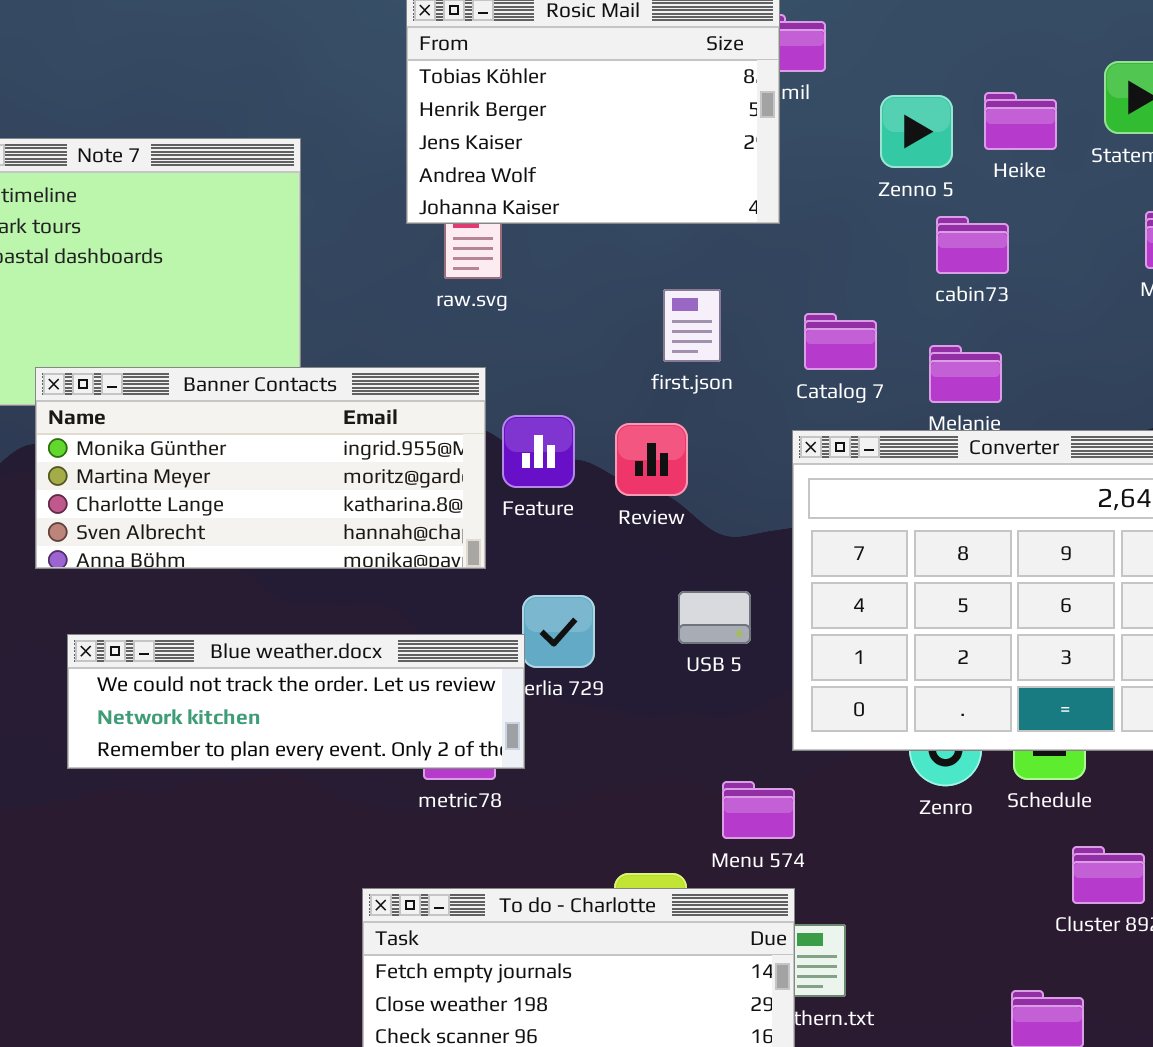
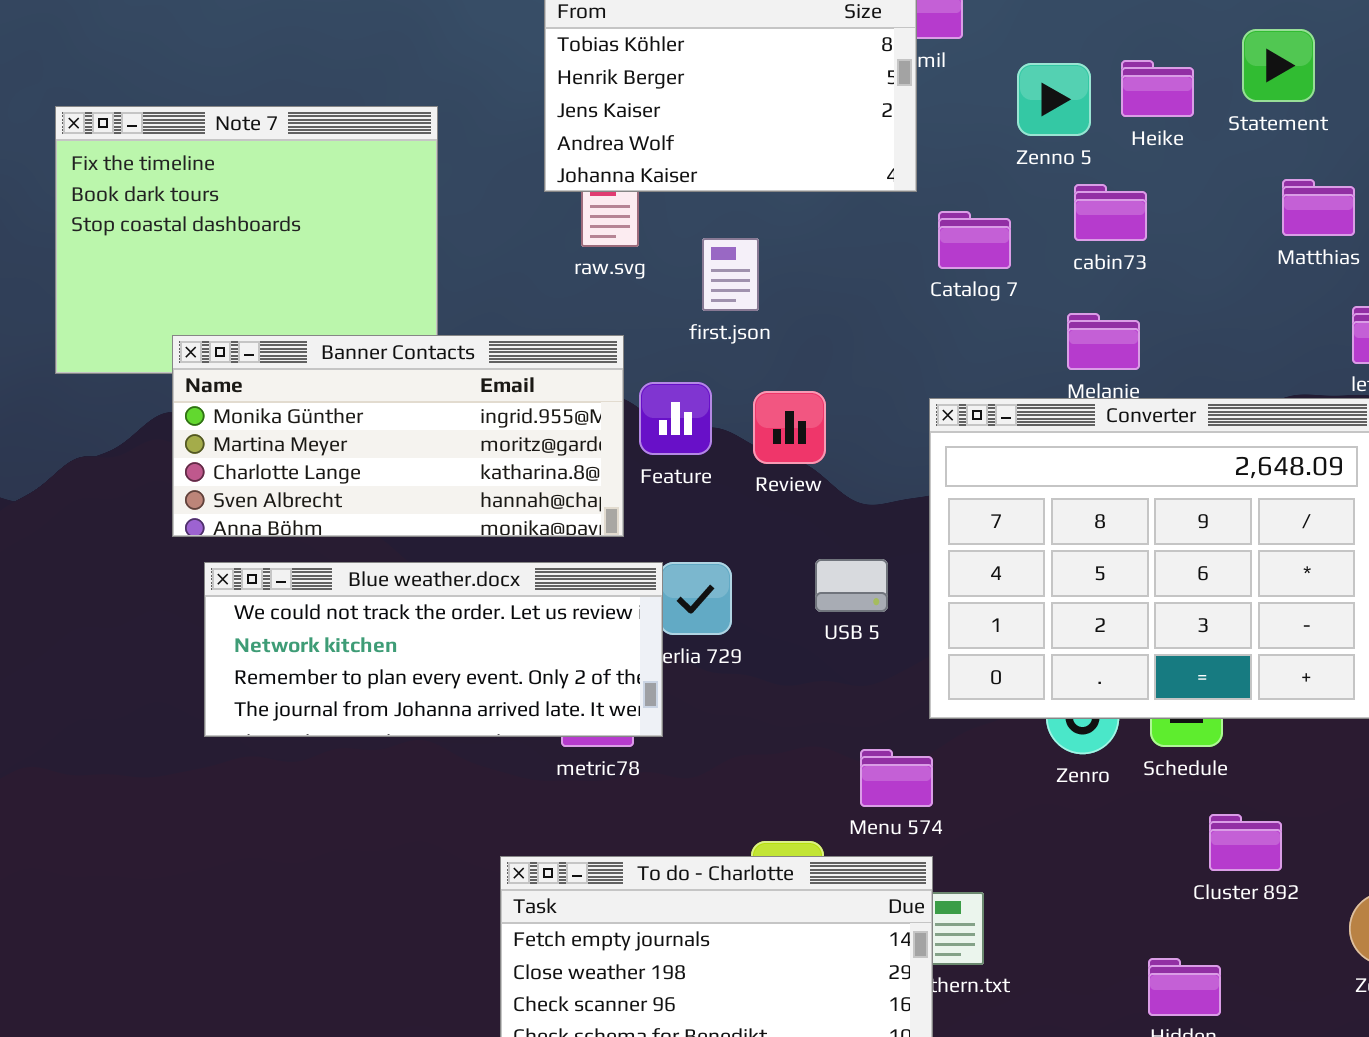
first.json: [663,289,721,362] -> [702,238,759,311], moved
Catalog 7: [804,313,877,370] -> [938,211,1011,269], moved
Blue weather.docx: [67,634,525,769] -> [204,562,663,737], resized

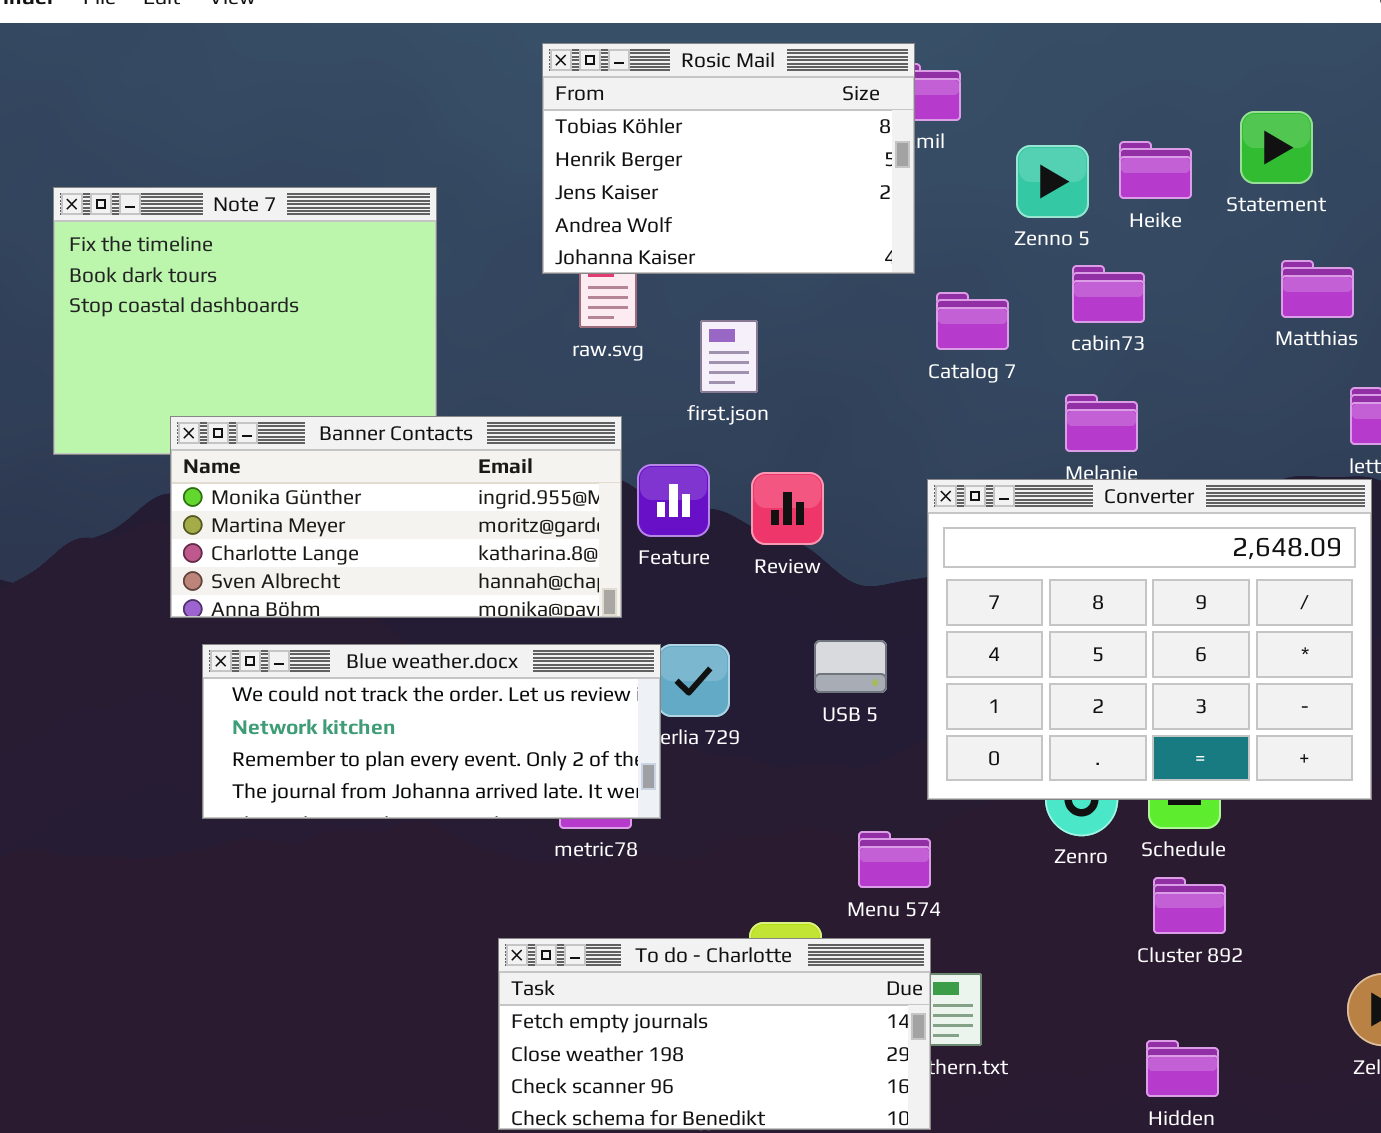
Cluster 892: [1209,814,1282,871] -> [1153,877,1226,934], moved

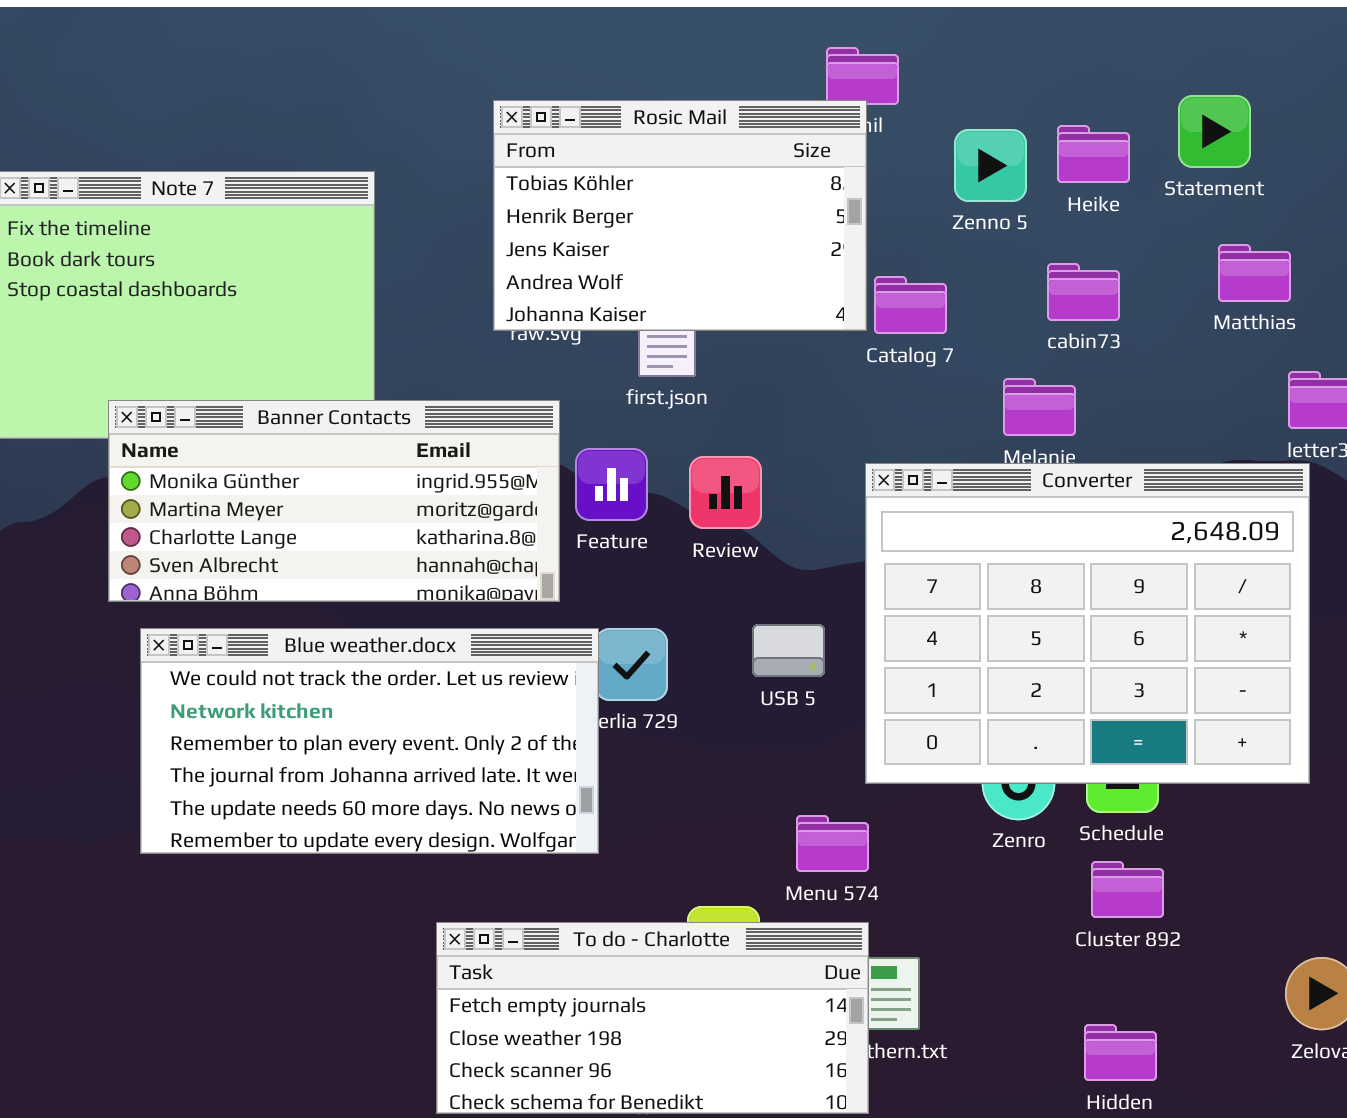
Rosic Mail: [542,43,915,274] -> [493,100,867,331], moved
cabin73: [1072,265,1145,323] -> [1047,263,1120,321], moved
Blue weather.docx: [202,644,661,819] -> [140,628,599,854], resized

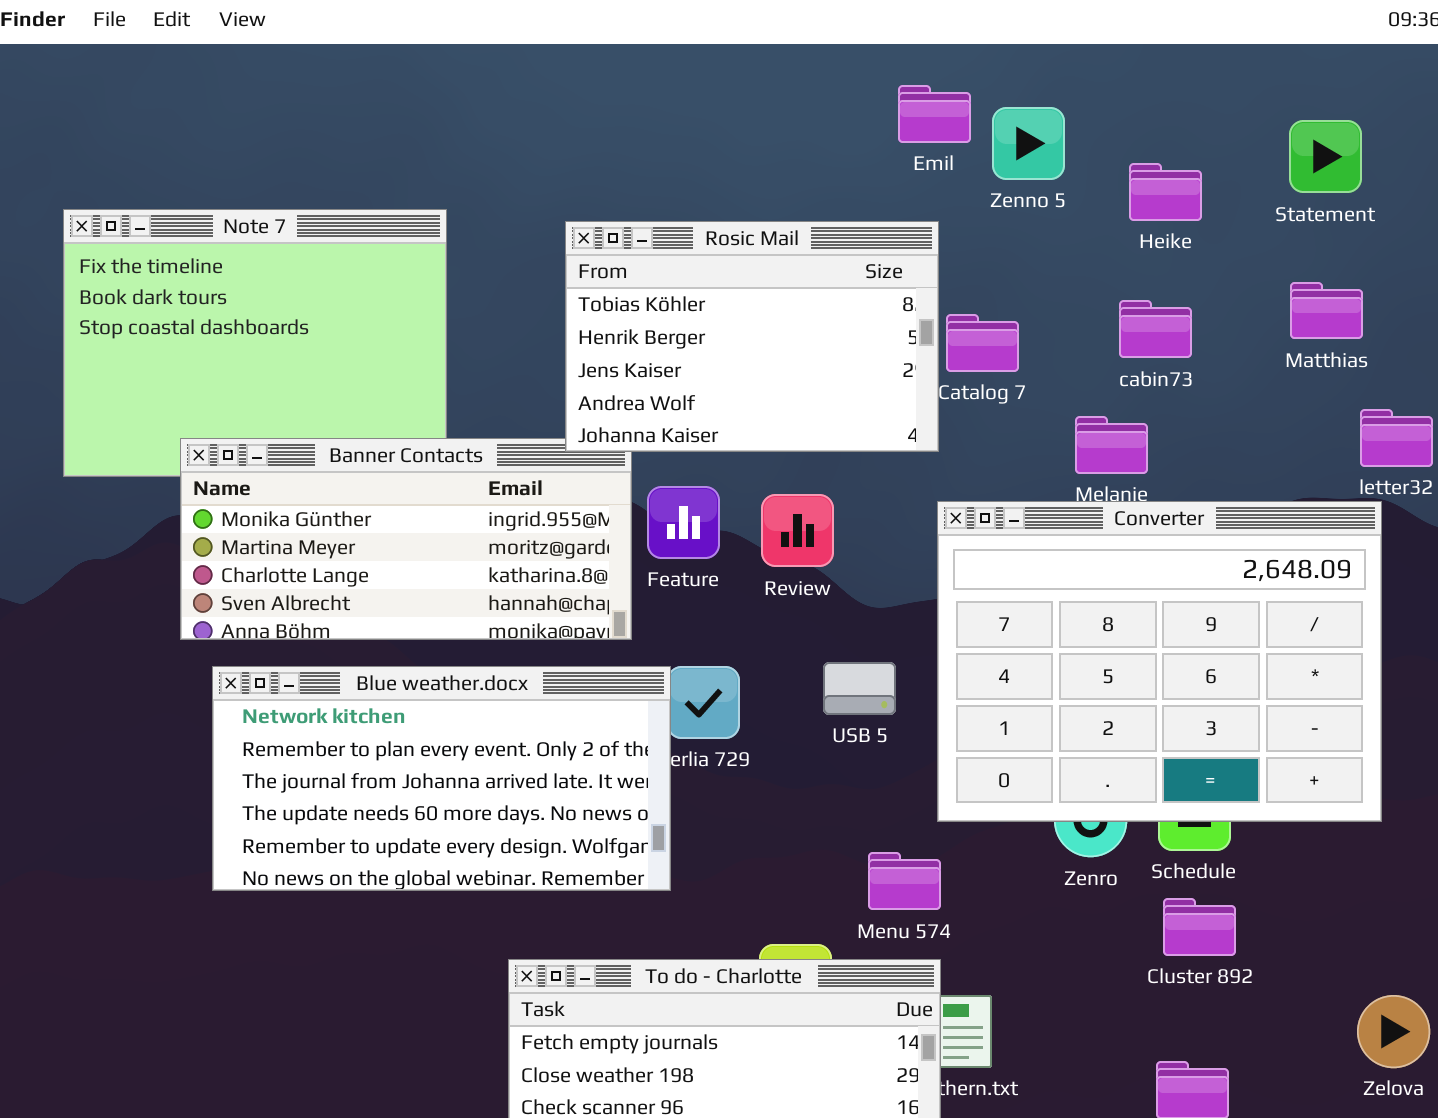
Statement: [1178,95,1251,168] -> [1289,120,1362,193], moved
Rosic Mail: [493,100,867,331] -> [565,221,939,452], moved
Zenno 5: [954,129,1027,202] -> [992,107,1065,180], moved
Blue weather.docx: [140,628,599,854] -> [212,666,671,891], scrolled down 1 row

